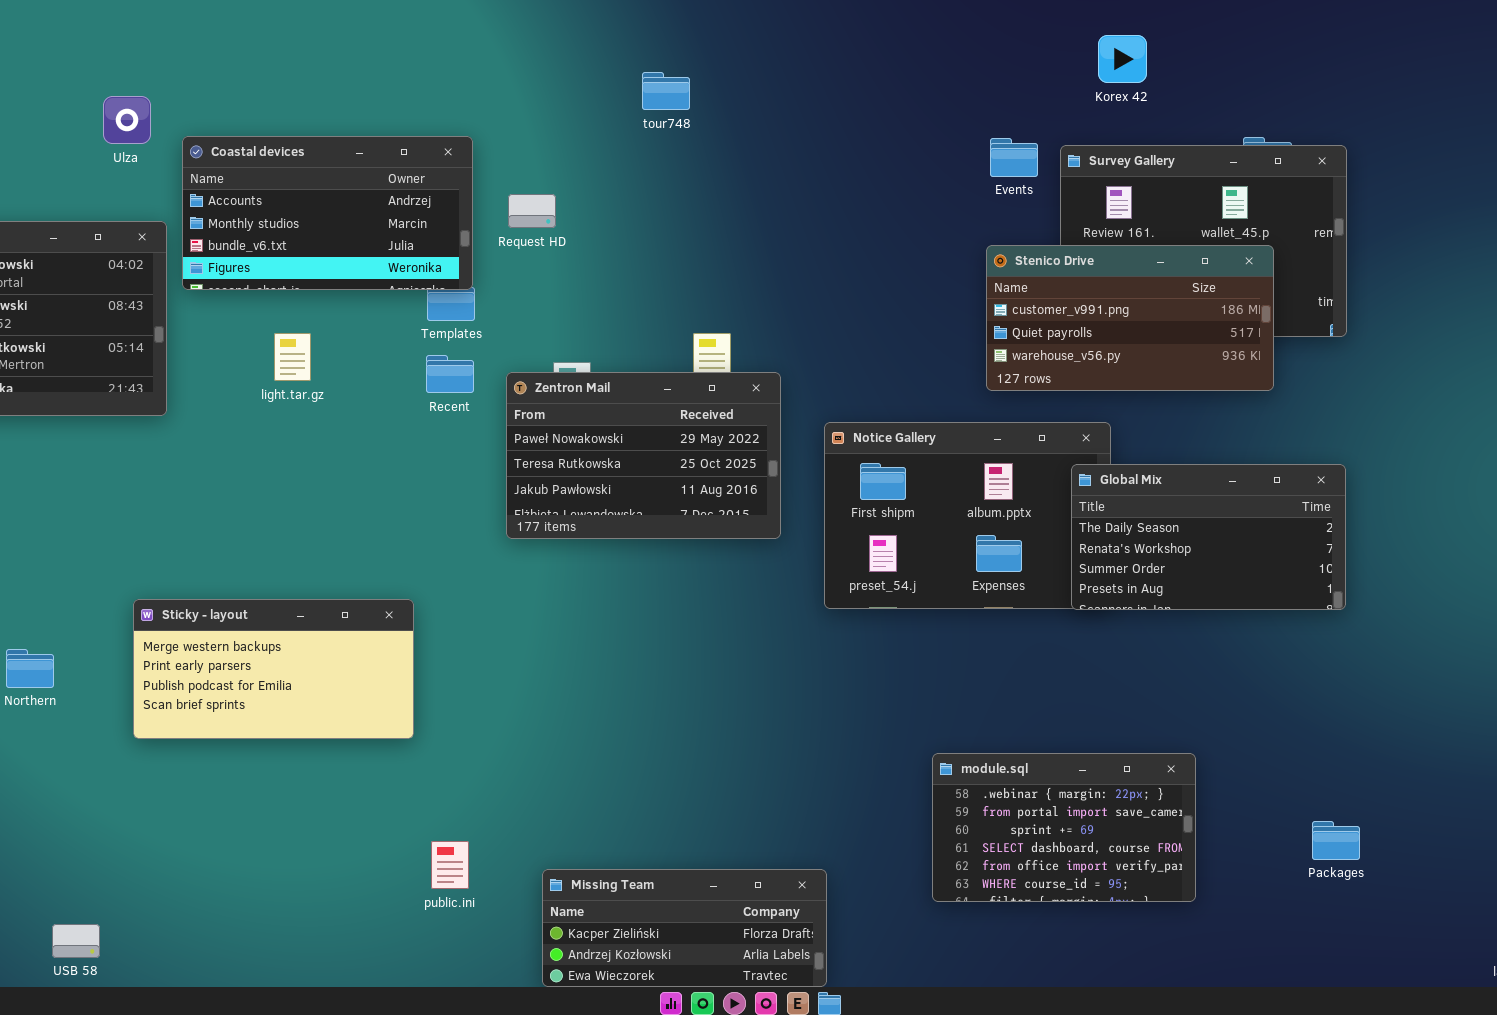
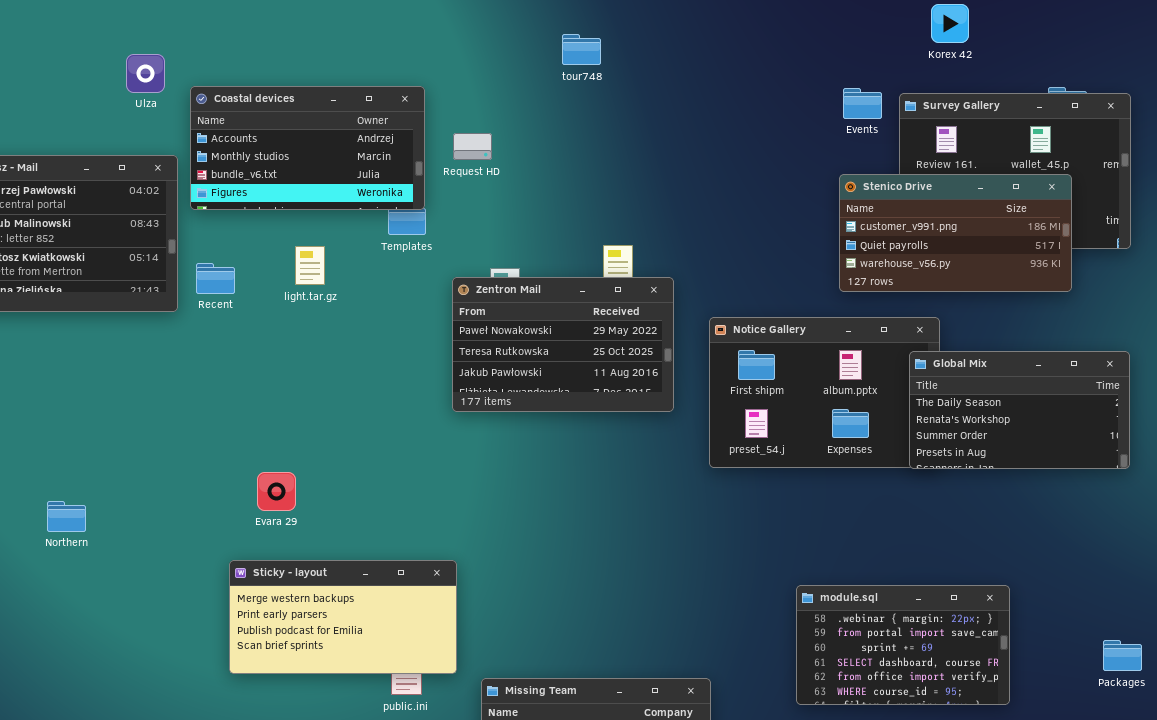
light.tar.gz: [274,333,311,381] -> [295,246,325,285], moved
Recent: [426,355,474,393] -> [196,263,235,294], moved
Sticky - layout: [133,599,414,739] -> [229,560,457,674], moved

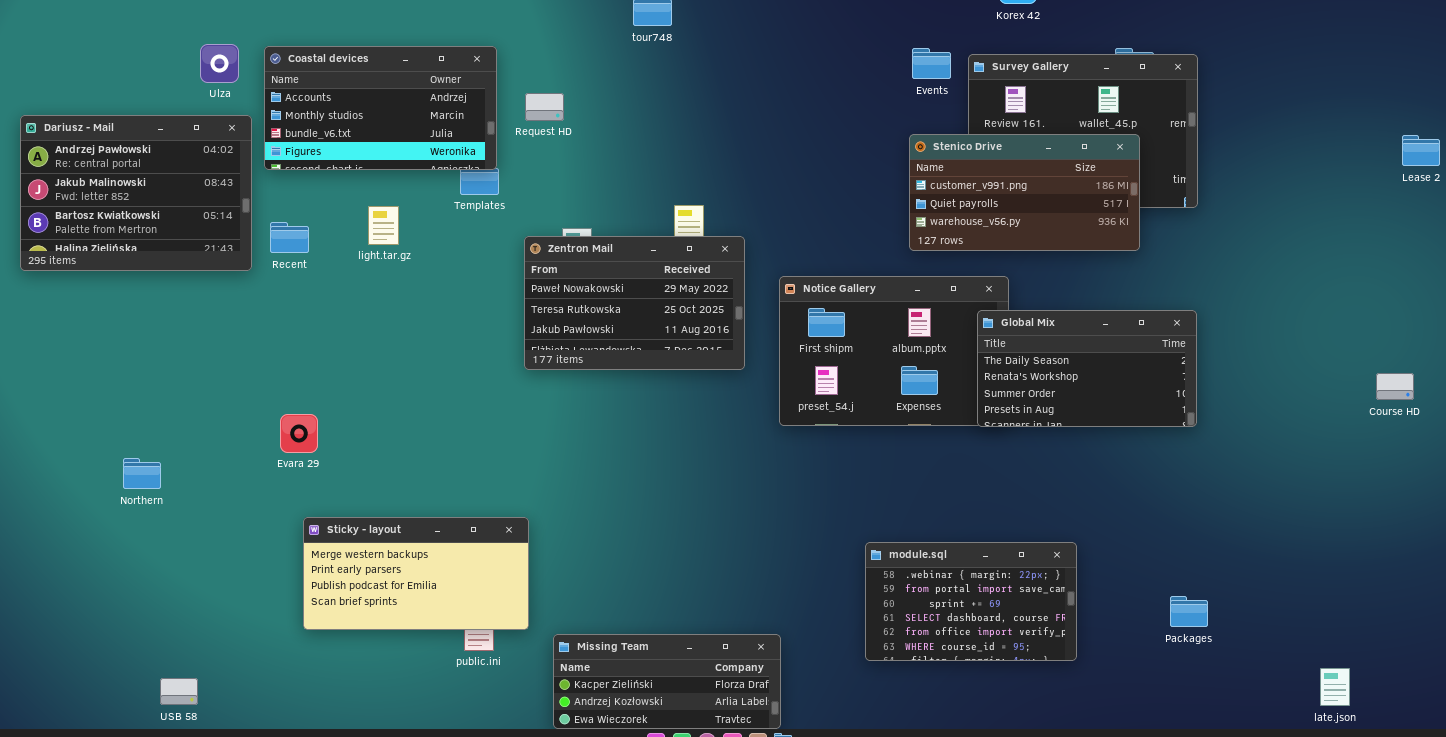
Ulza: [126,54,165,93] -> [200,44,239,83], moved
Evara 29: [257,472,296,511] -> [280,414,318,453], moved

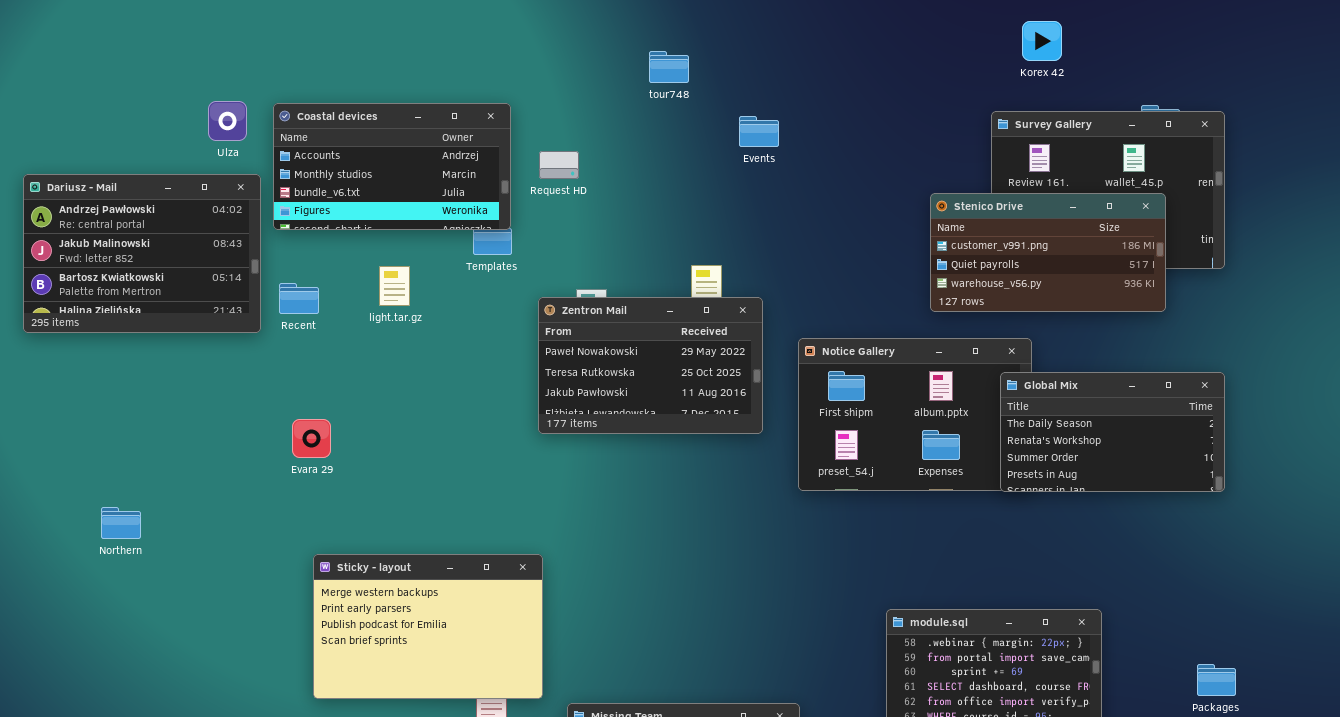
Events: [912,48,951,79] -> [739,116,779,147], moved
Evara 29: [280,414,318,453] -> [292,419,331,458], moved
Northern: [123,458,161,489] -> [101,507,141,539], moved
Sticky - layout: [303,517,529,630] -> [313,554,543,699], resized

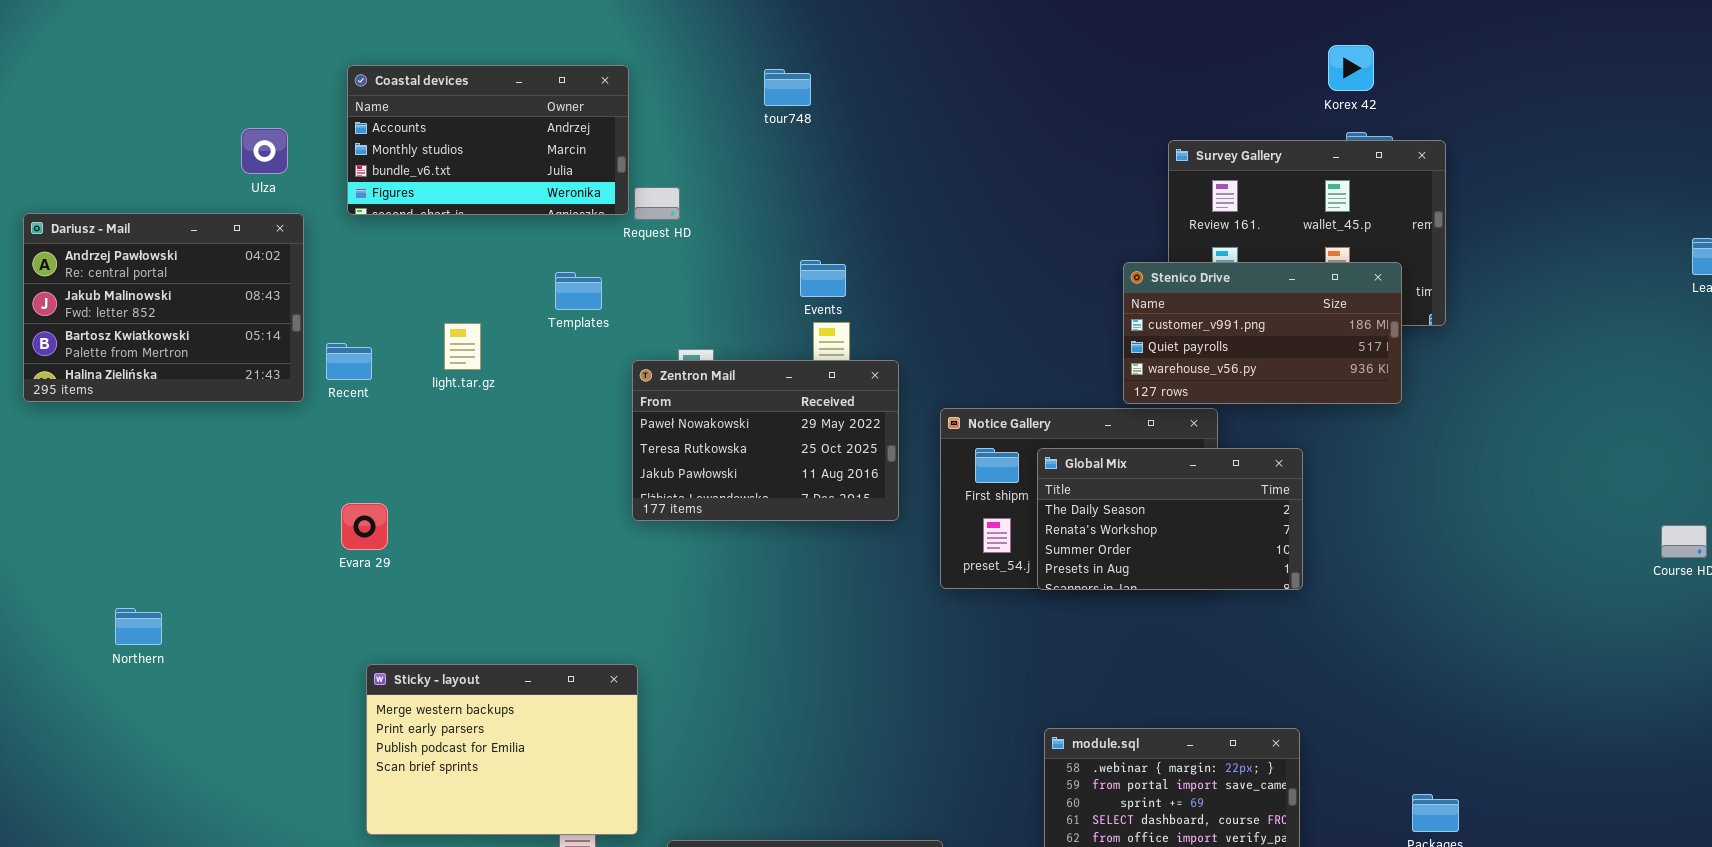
Korex 42: [1022,21,1062,61] -> [1328,45,1374,91], moved
Coastal devices: [273,103,511,230] -> [347,65,629,215], moved
Events: [739,116,779,147] -> [800,260,846,297], moved
Stenico Drive: [930,193,1166,312] -> [1123,262,1402,404], moved
Global Mix: [1000,372,1225,492] -> [1037,448,1303,590], moved

